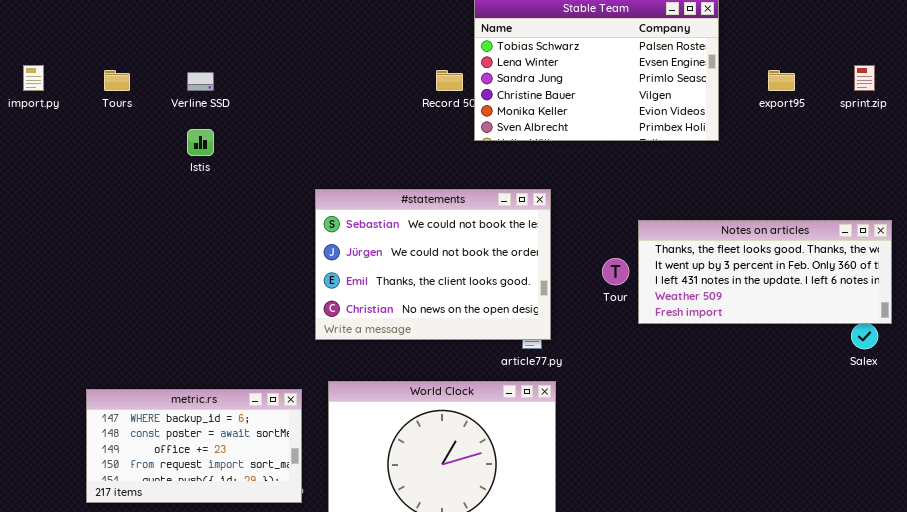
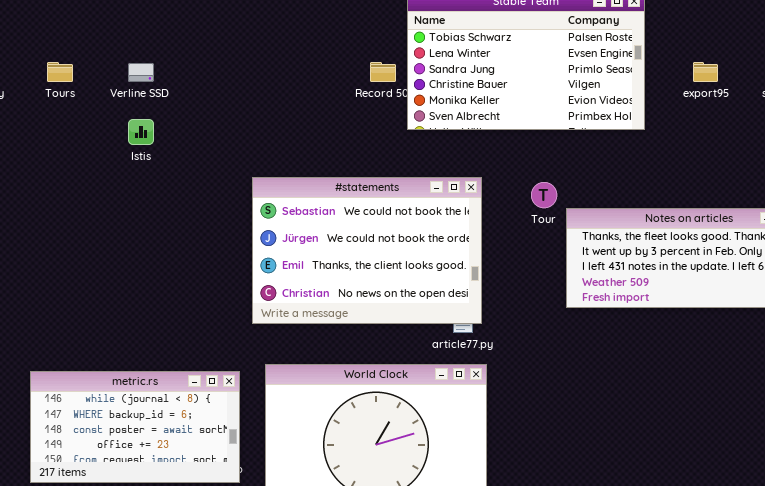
Tour: [602,258,629,285] -> [531,182,557,208], moved
metric.rs: [86,389,302,503] -> [30,371,240,483], scrolled up 1 row

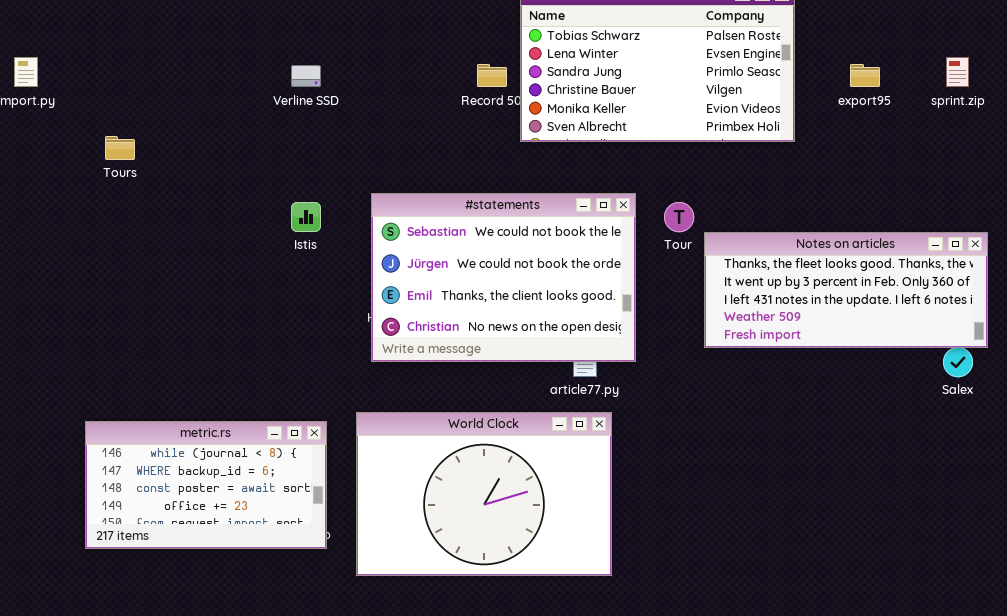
Tours: [47,62,73,82] -> [105,136,135,160], moved
Verline SSD: [128,63,154,82] -> [291,65,321,87], moved
Istis: [128,119,154,145] -> [291,202,321,232], moved
#statements: [252,177,482,324] -> [371,193,636,362], moved

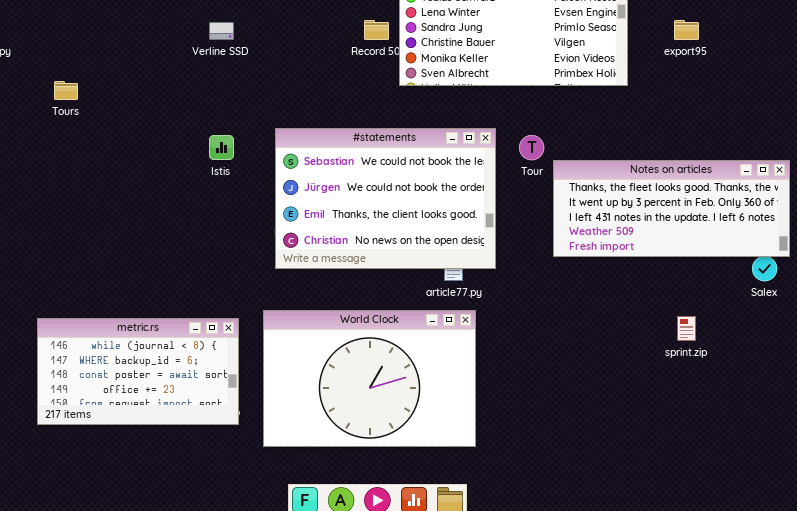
sprint.zip: [946,57,969,87] -> [677,316,696,341], moved

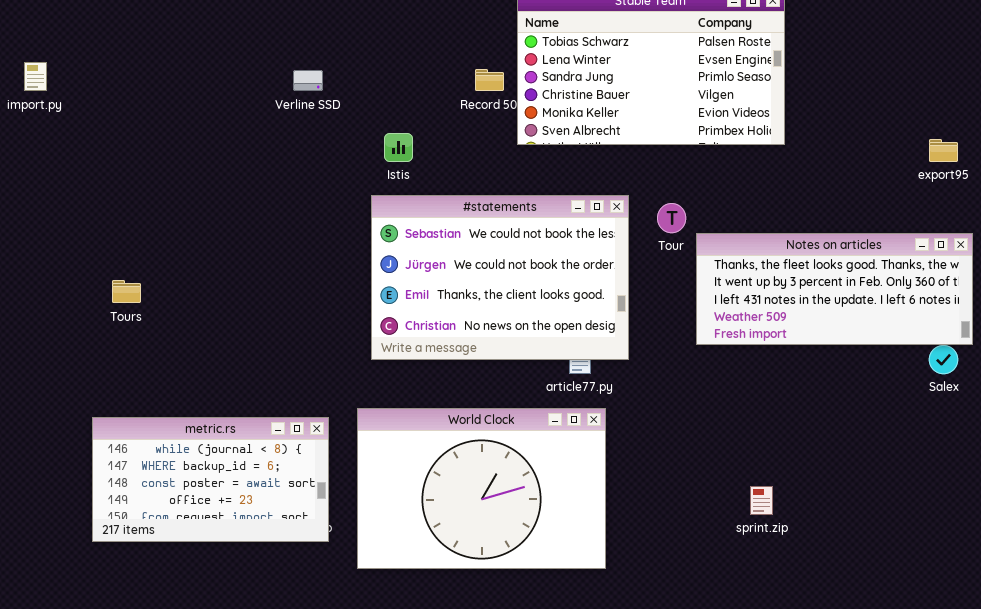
export95: [674,20,699,40] -> [929,139,958,162], moved
Tours: [54,81,78,100] -> [112,280,141,303], moved
Istis: [209,135,234,160] -> [384,133,413,162], moved
sprint.zip: [677,316,696,341] -> [750,486,773,515], moved

